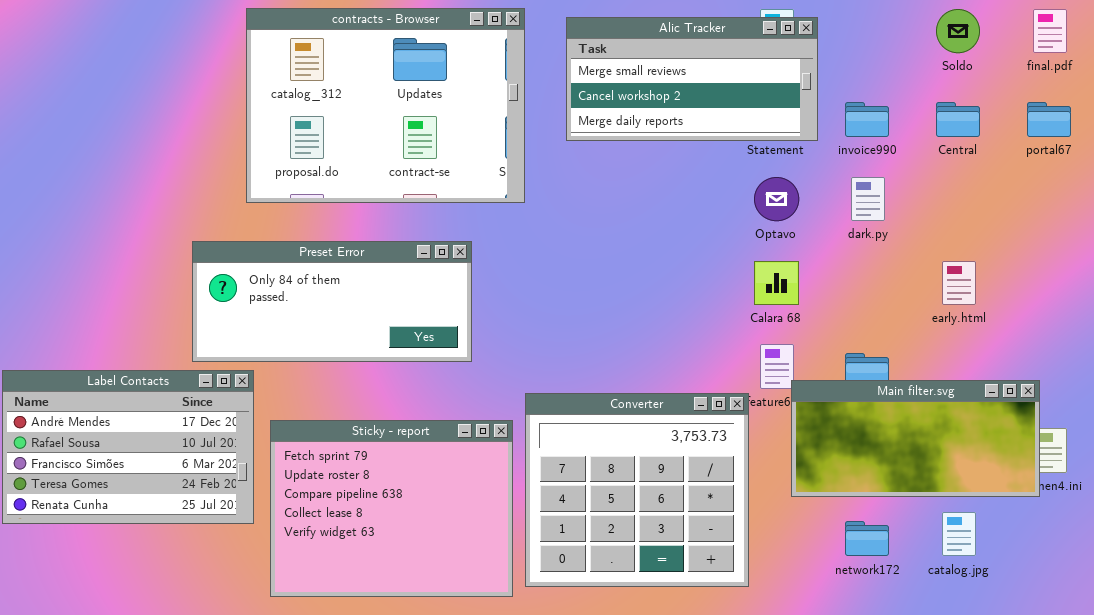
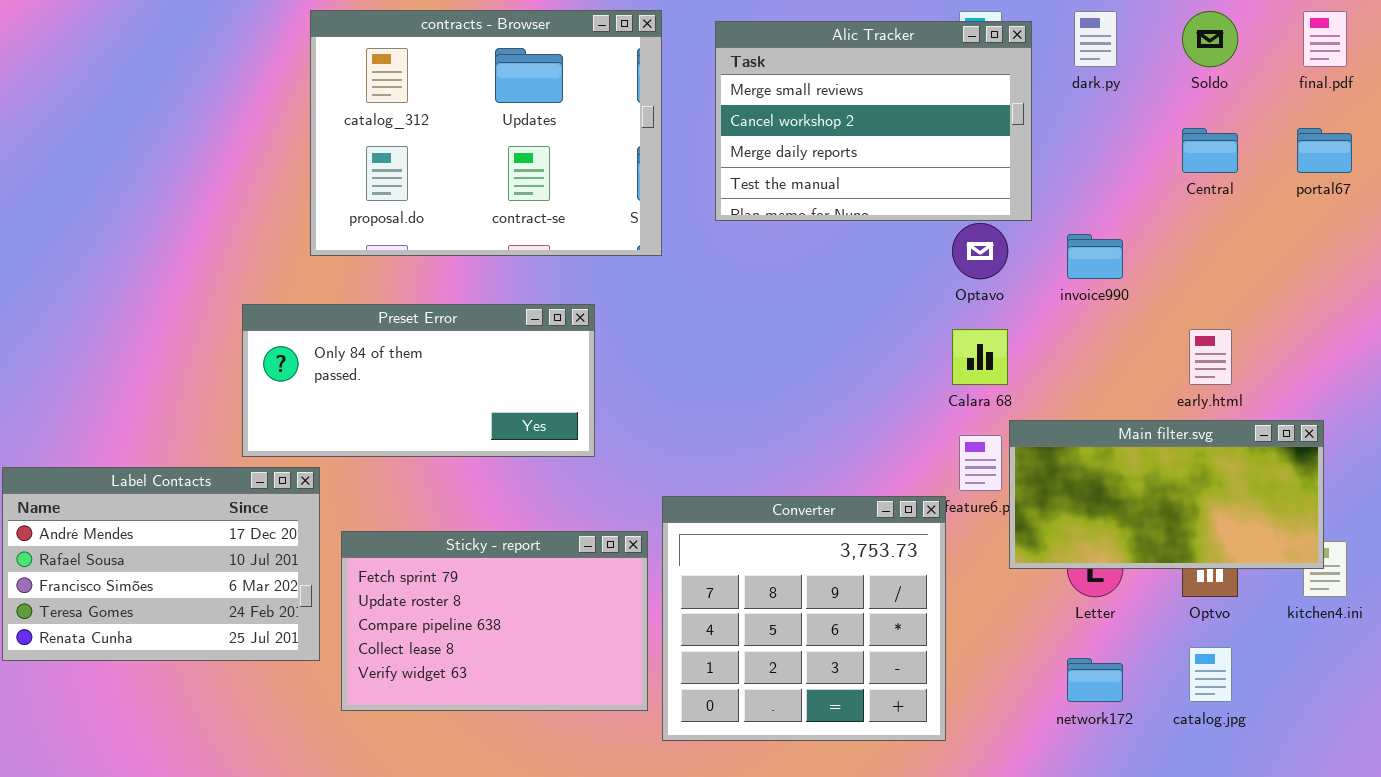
Alic Tracker: [566,17,818,141] -> [715,21,1032,221], resized
invoice990: [845,102,889,137] -> [1067,234,1123,279], moved
dark.py: [851,177,885,221] -> [1074,11,1117,67], moved
Main filter.svg: [791,380,1040,497] -> [1009,420,1324,569], moved
Sticky - report: [270,420,513,597] -> [341,531,648,711], resized

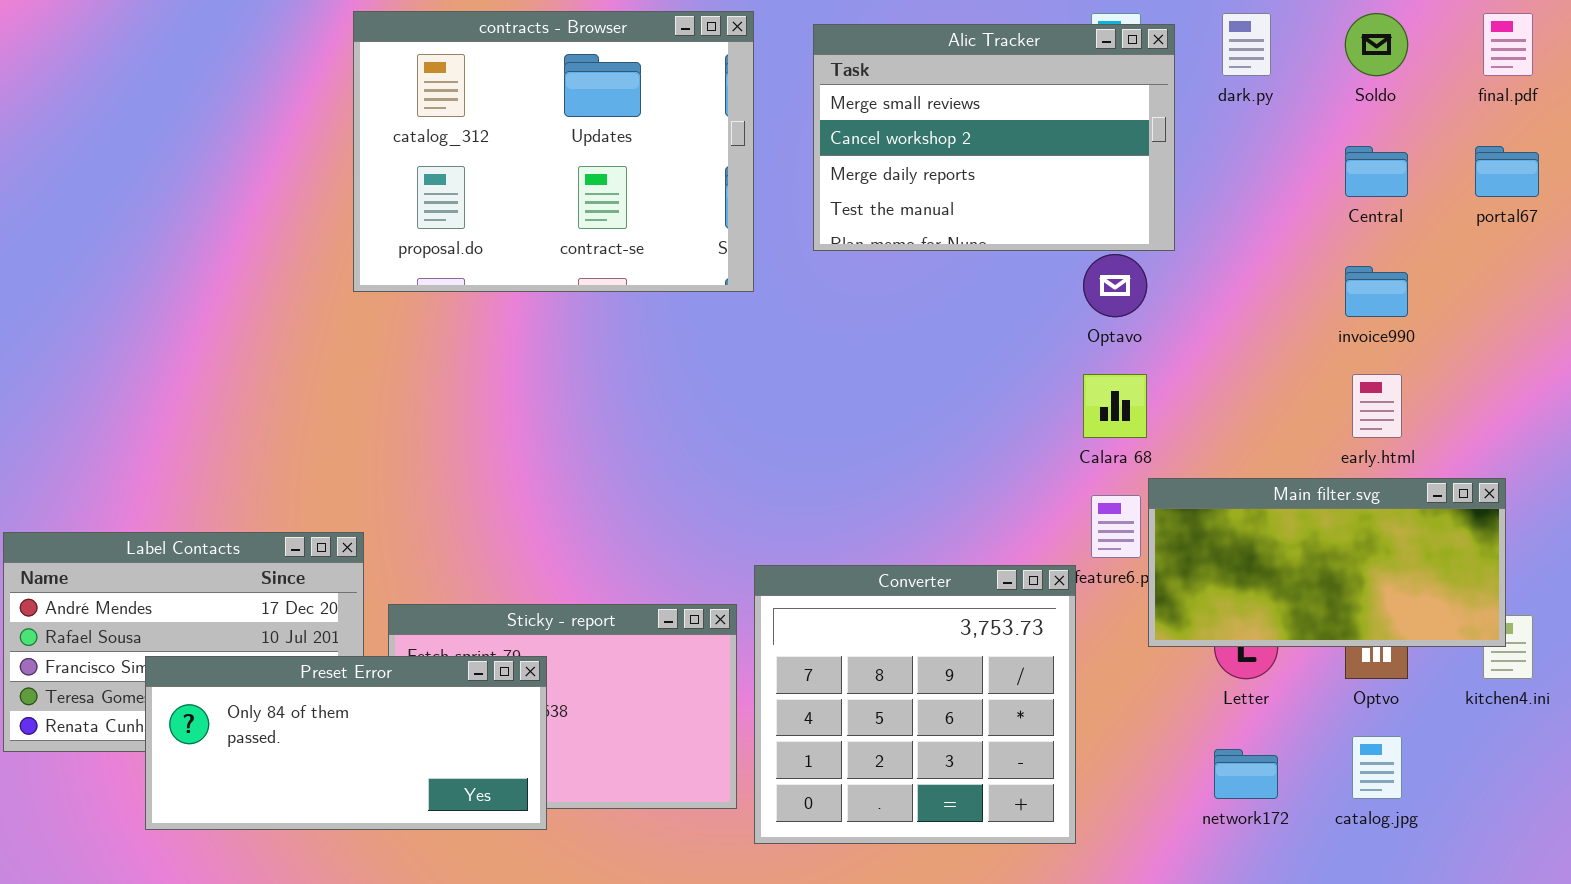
invoice990: [1067,234,1123,279] -> [1345,266,1408,317], moved
Preset Error: [242,304,595,457] -> [145,656,547,830], moved

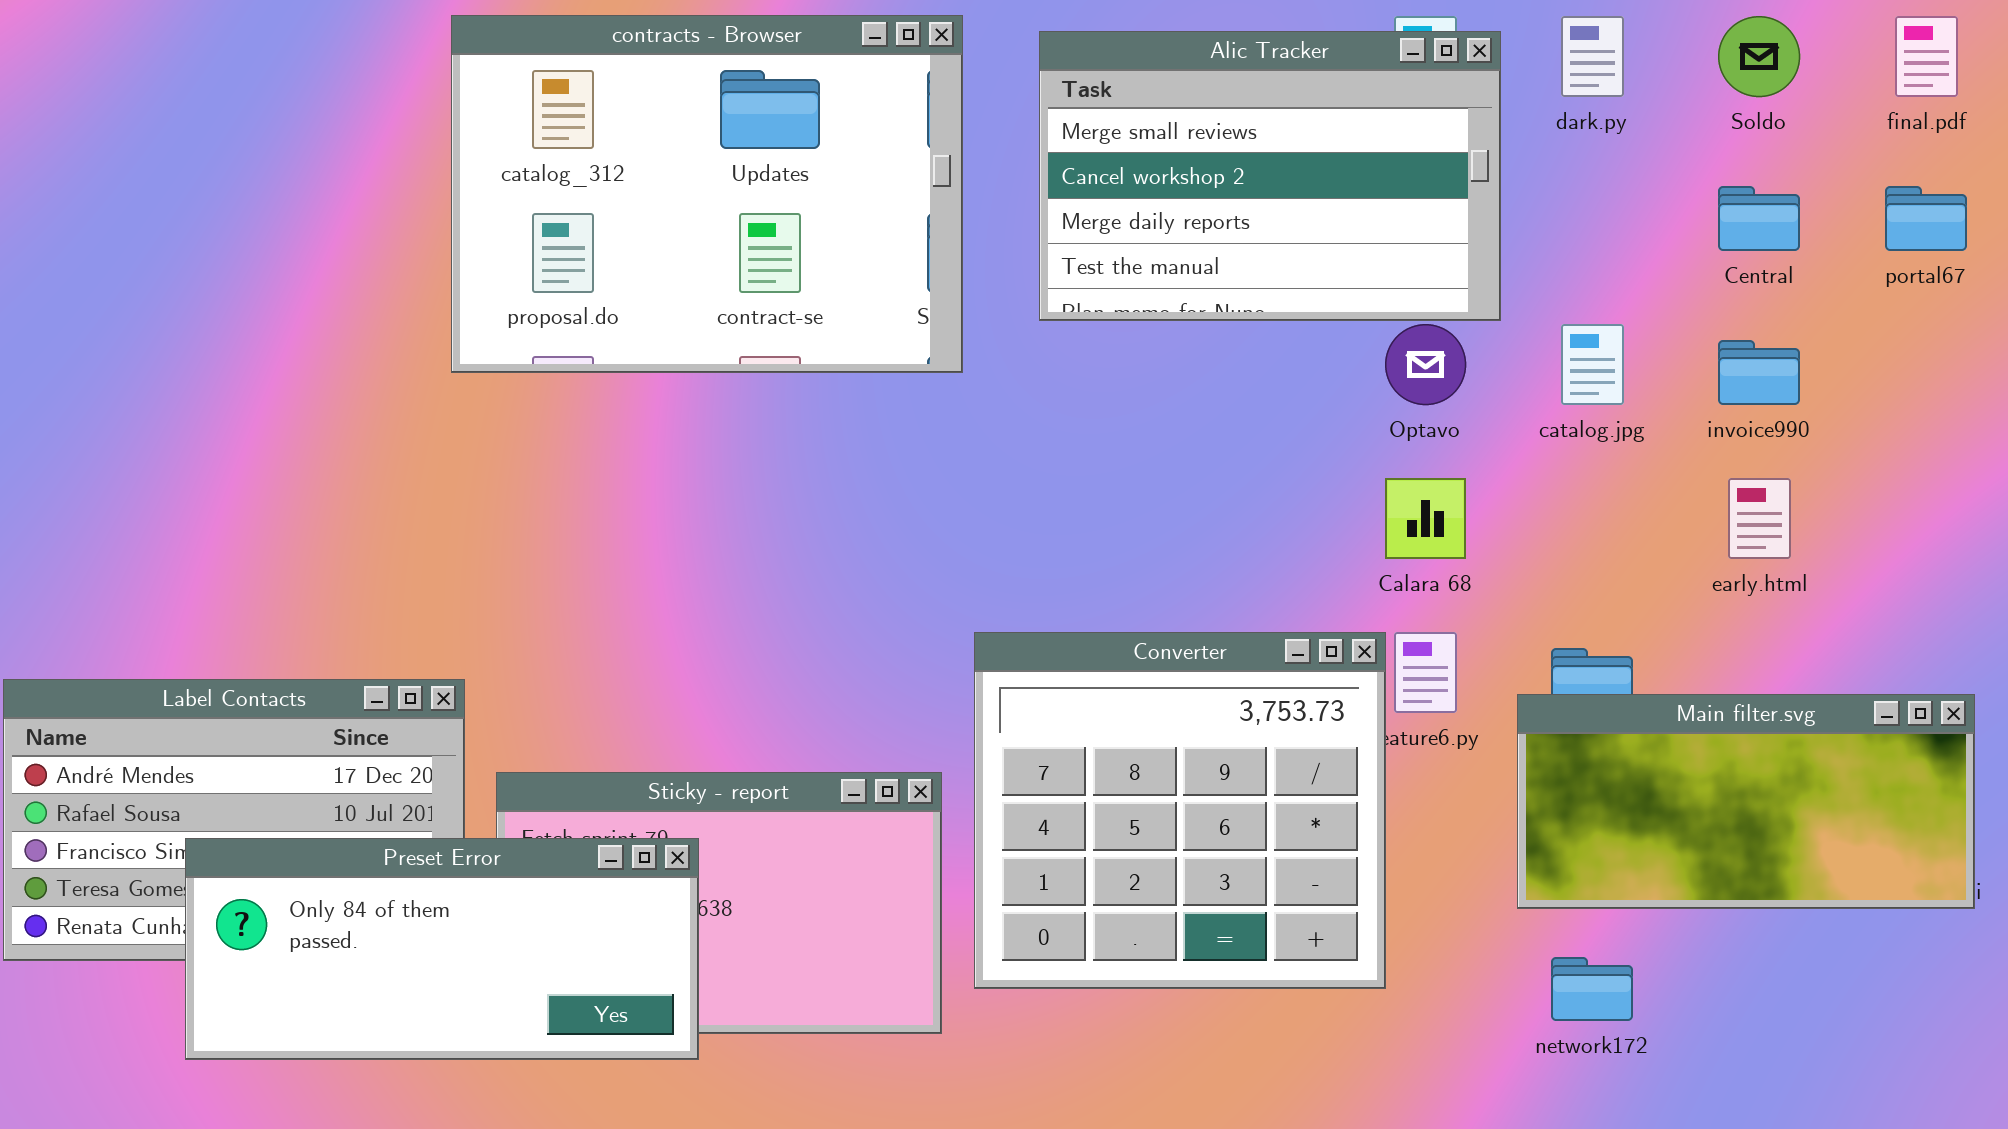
Main filter.svg: [1148,478,1506,647] -> [1517,694,1975,909], moved
Converter: [754,565,1076,844] -> [974,632,1386,989], moved
catalog.jpg: [1352,736,1402,799] -> [1561,324,1624,405], moved

